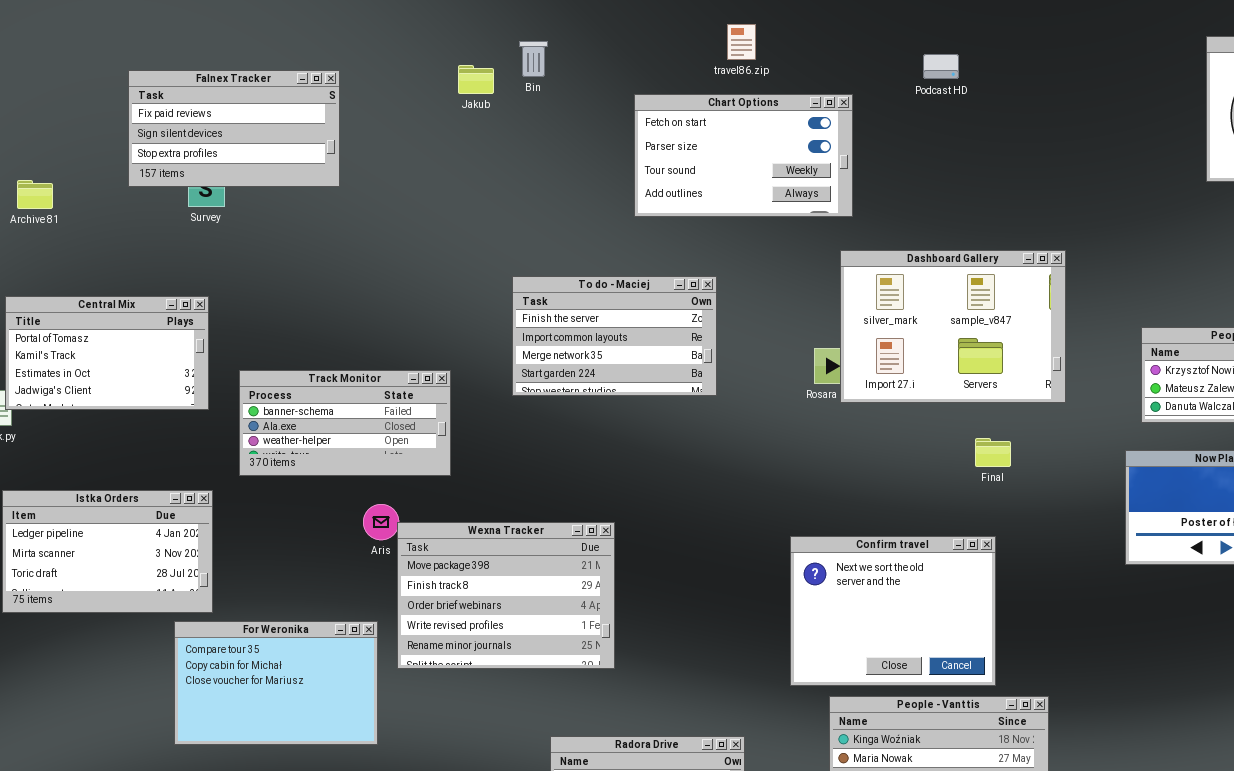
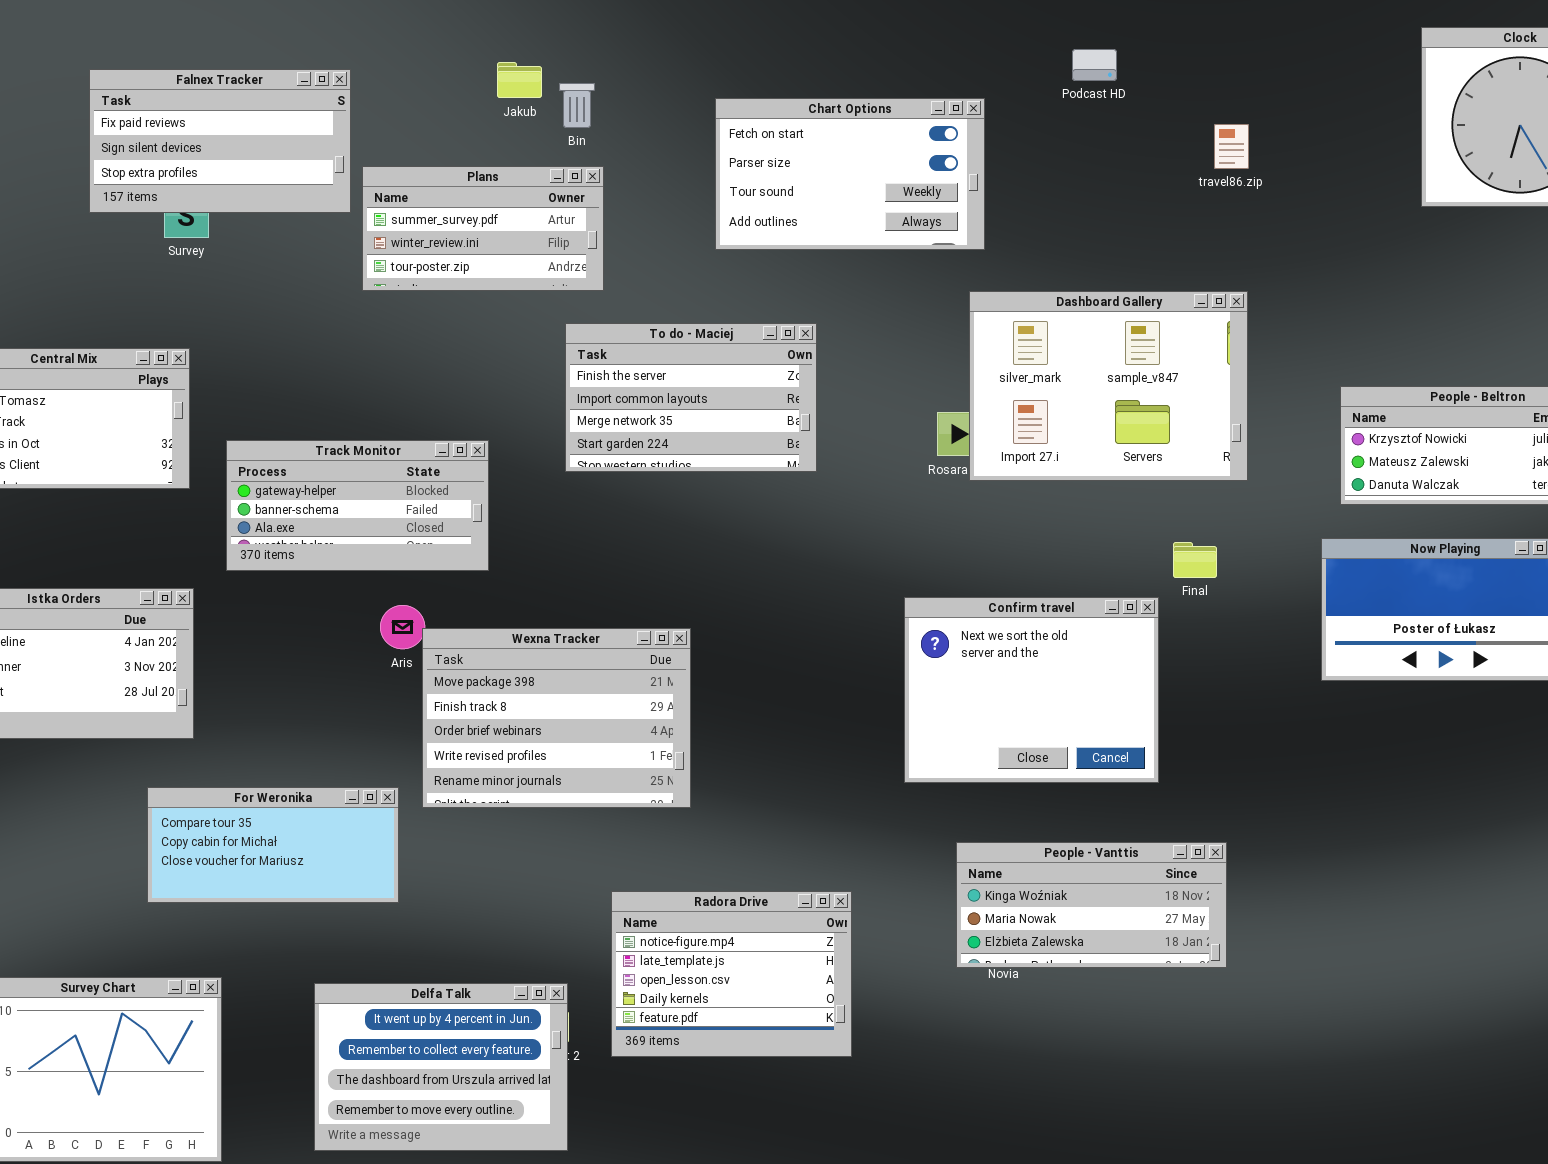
travel86.zip: [727,24,756,60] -> [1214,124,1249,169], moved
Bin: [519,41,548,77] -> [559,83,595,128], moved
Plans: none -> [362,166,604,291], opened
Track Monitor: [239,370,451,476] -> [226,440,489,571], scrolled up 1 row
Final: [975,438,1011,467] -> [1173,542,1217,578], moved
Confirm travel: [790,536,996,686] -> [904,597,1159,783], moved
For Weronika: [174,621,378,745] -> [147,787,399,903], resized

